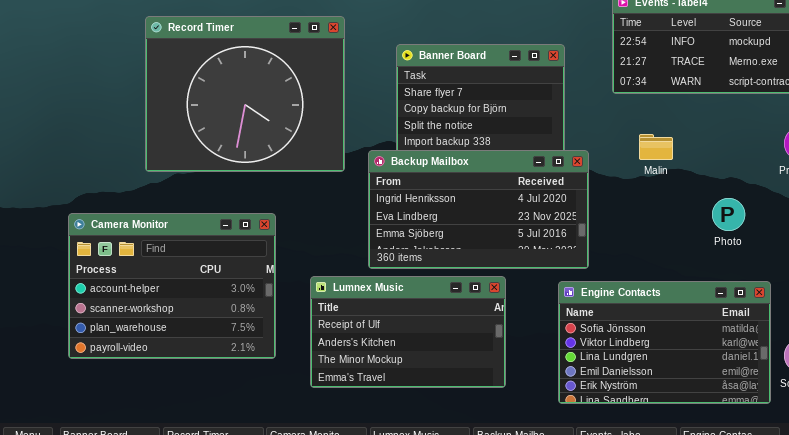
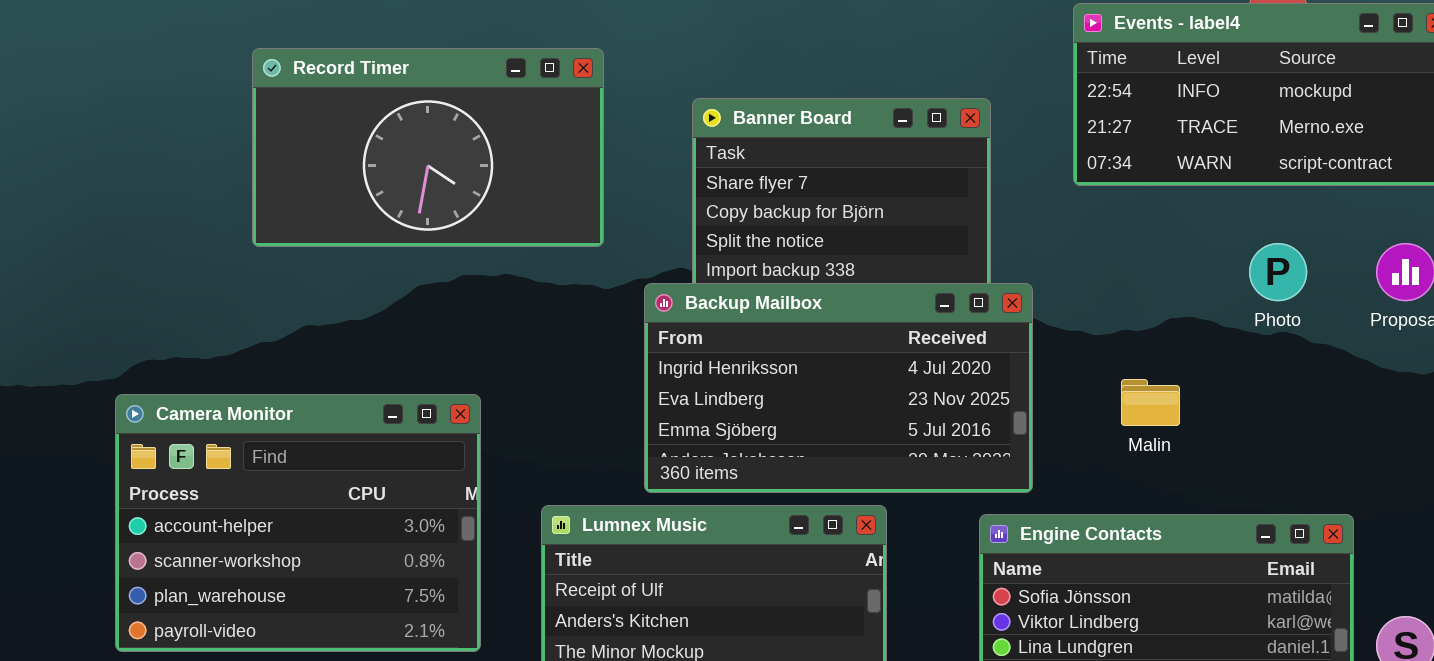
Record Timer: [145,16,345,172] -> [252,48,604,247], resized
Malin: [639,134,673,160] -> [1121,379,1180,426], moved
Photo: [712,198,745,231] -> [1249,243,1307,301], moved

